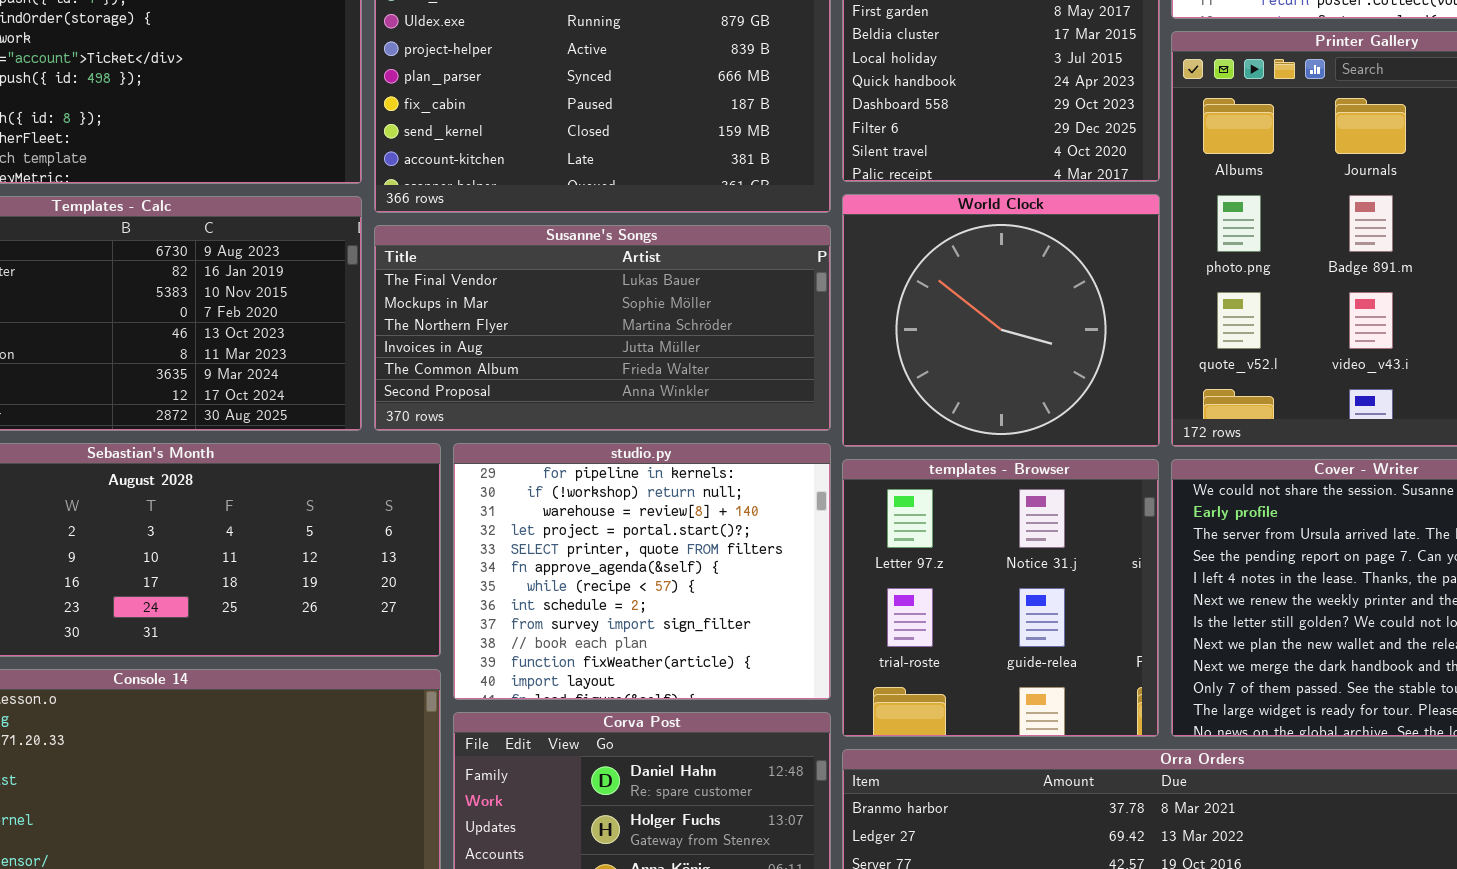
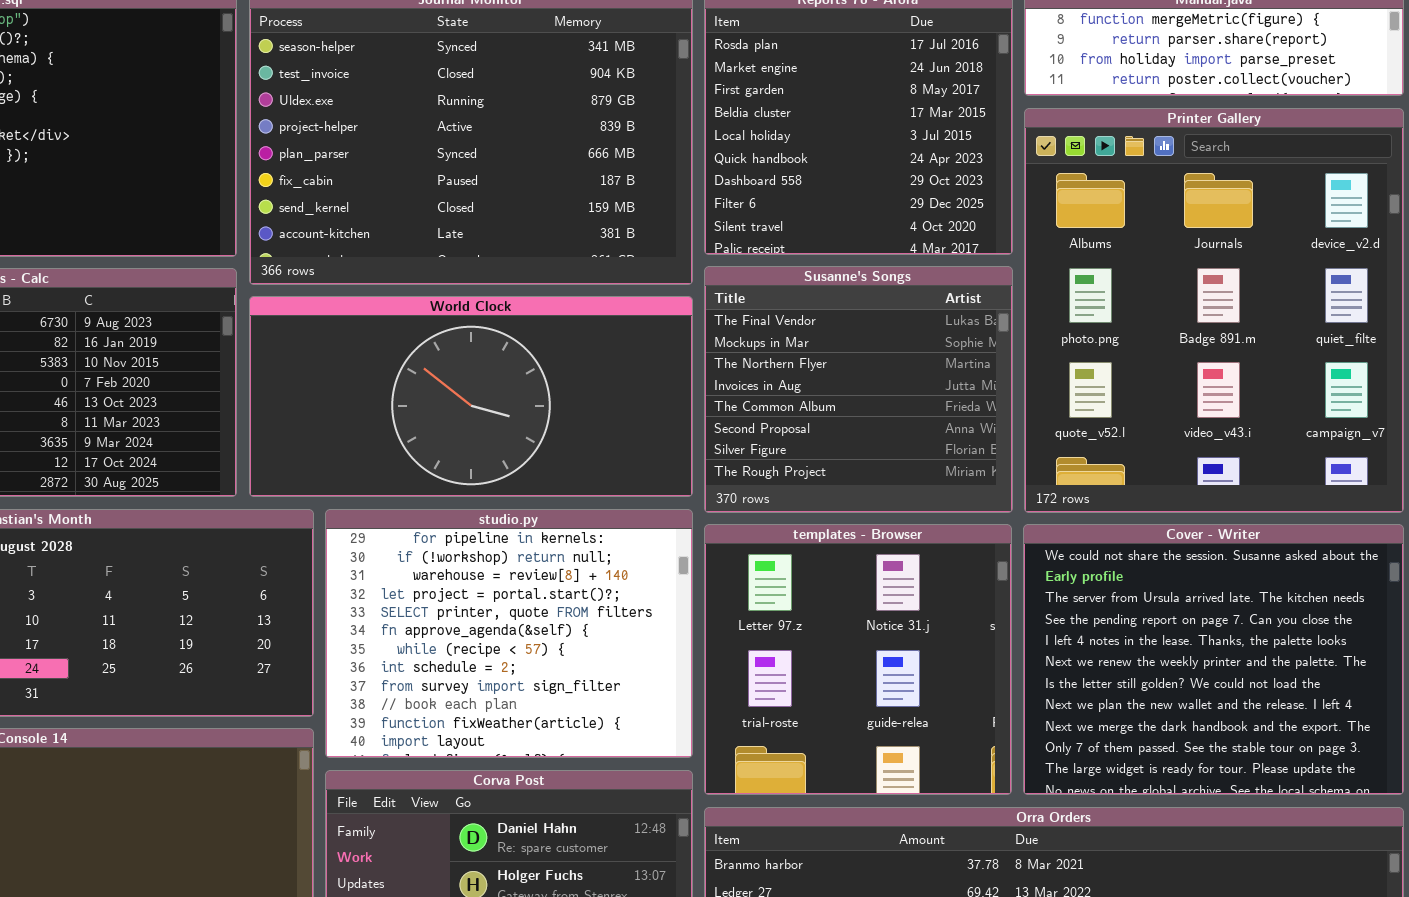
World Clock: [842,194,1160,447] -> [249,296,693,497], moved, resized
Susanne's Songs: [374,225,831,431] -> [704,266,1013,513], moved, resized

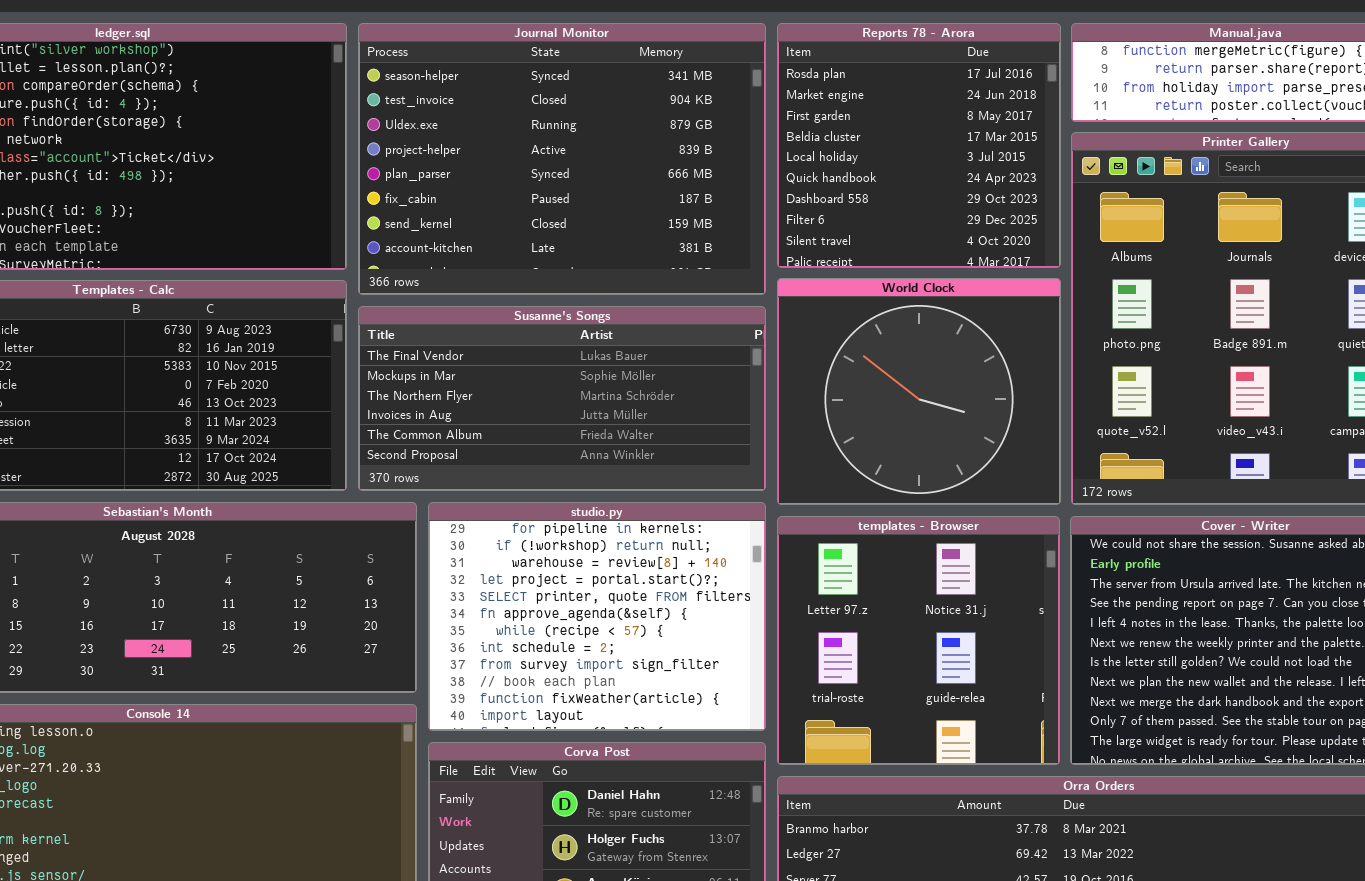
Susanne's Songs: [704,266,1013,513] -> [358,306,766,491], moved, resized
World Clock: [249,296,693,497] -> [777,278,1061,505], moved, resized

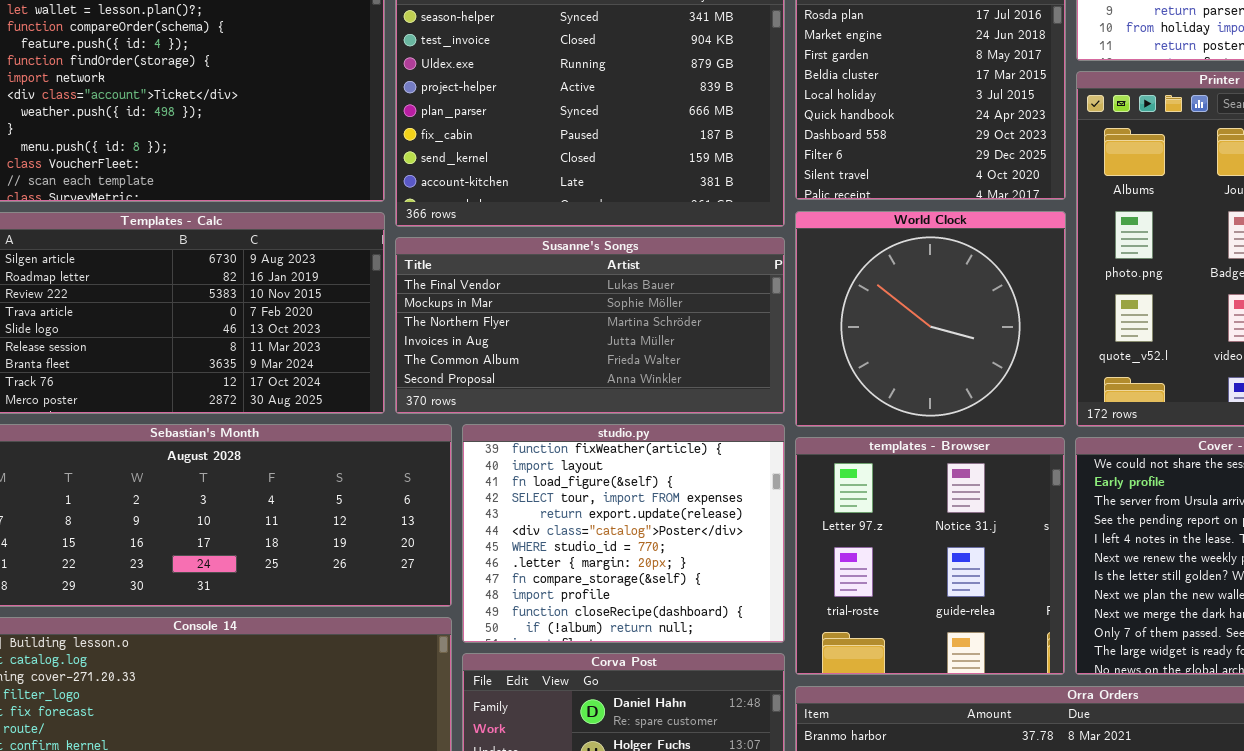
studio.py: [428,502,766,731] -> [462,424,785,643], scrolled down 10 rows

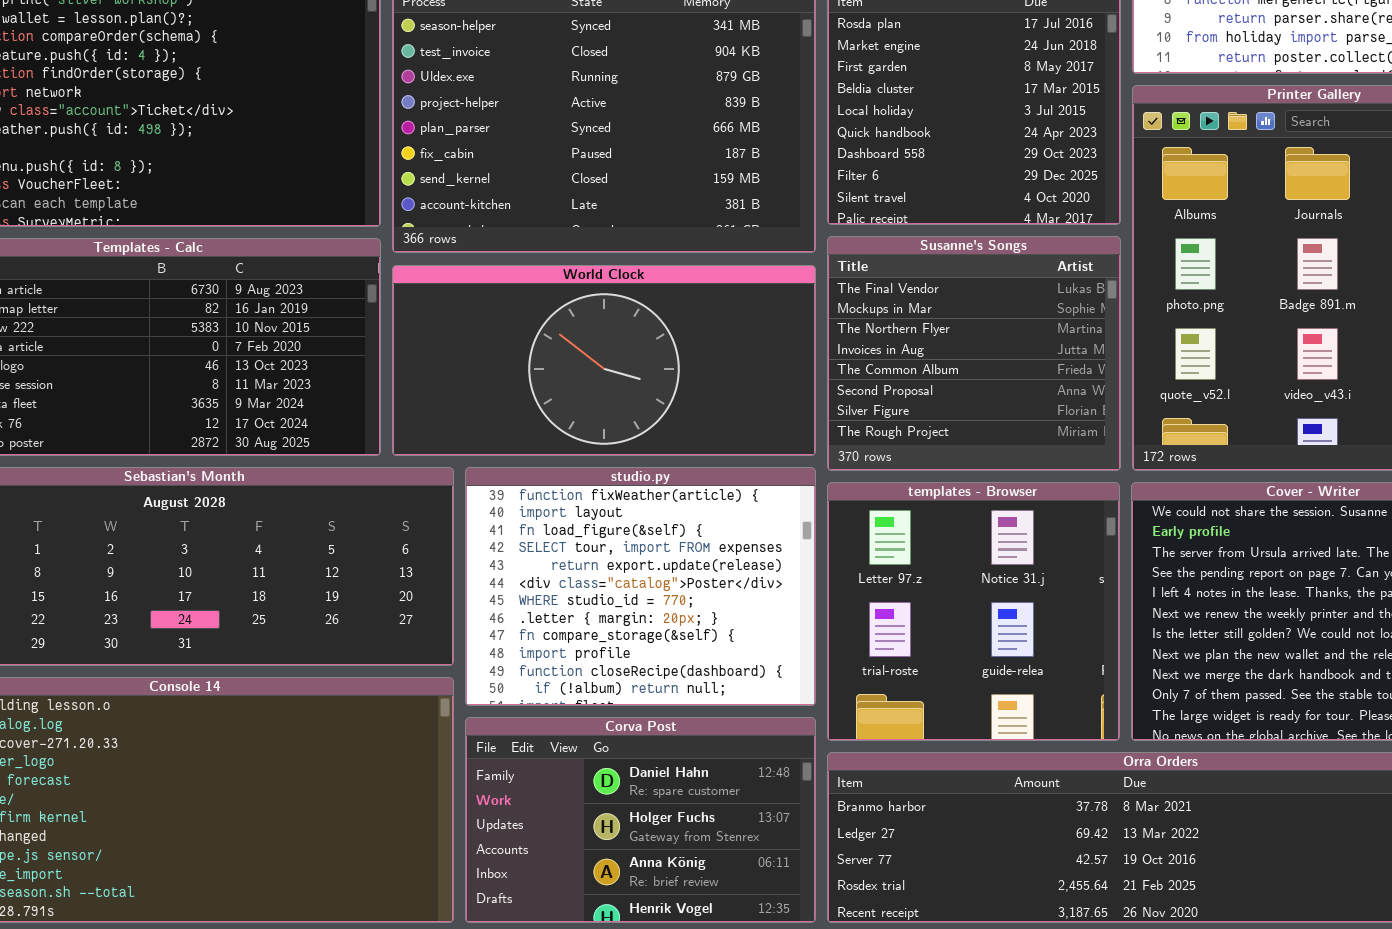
World Clock: [795,211,1066,427] -> [392,265,816,456], moved, resized
Susanne's Songs: [395,237,785,414] -> [827,236,1121,471], moved, resized

